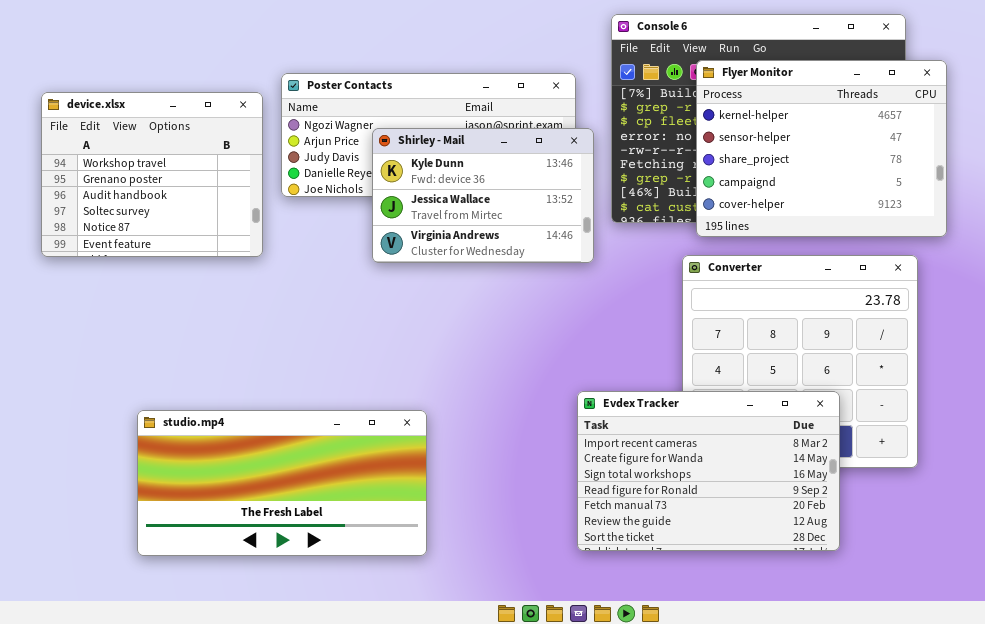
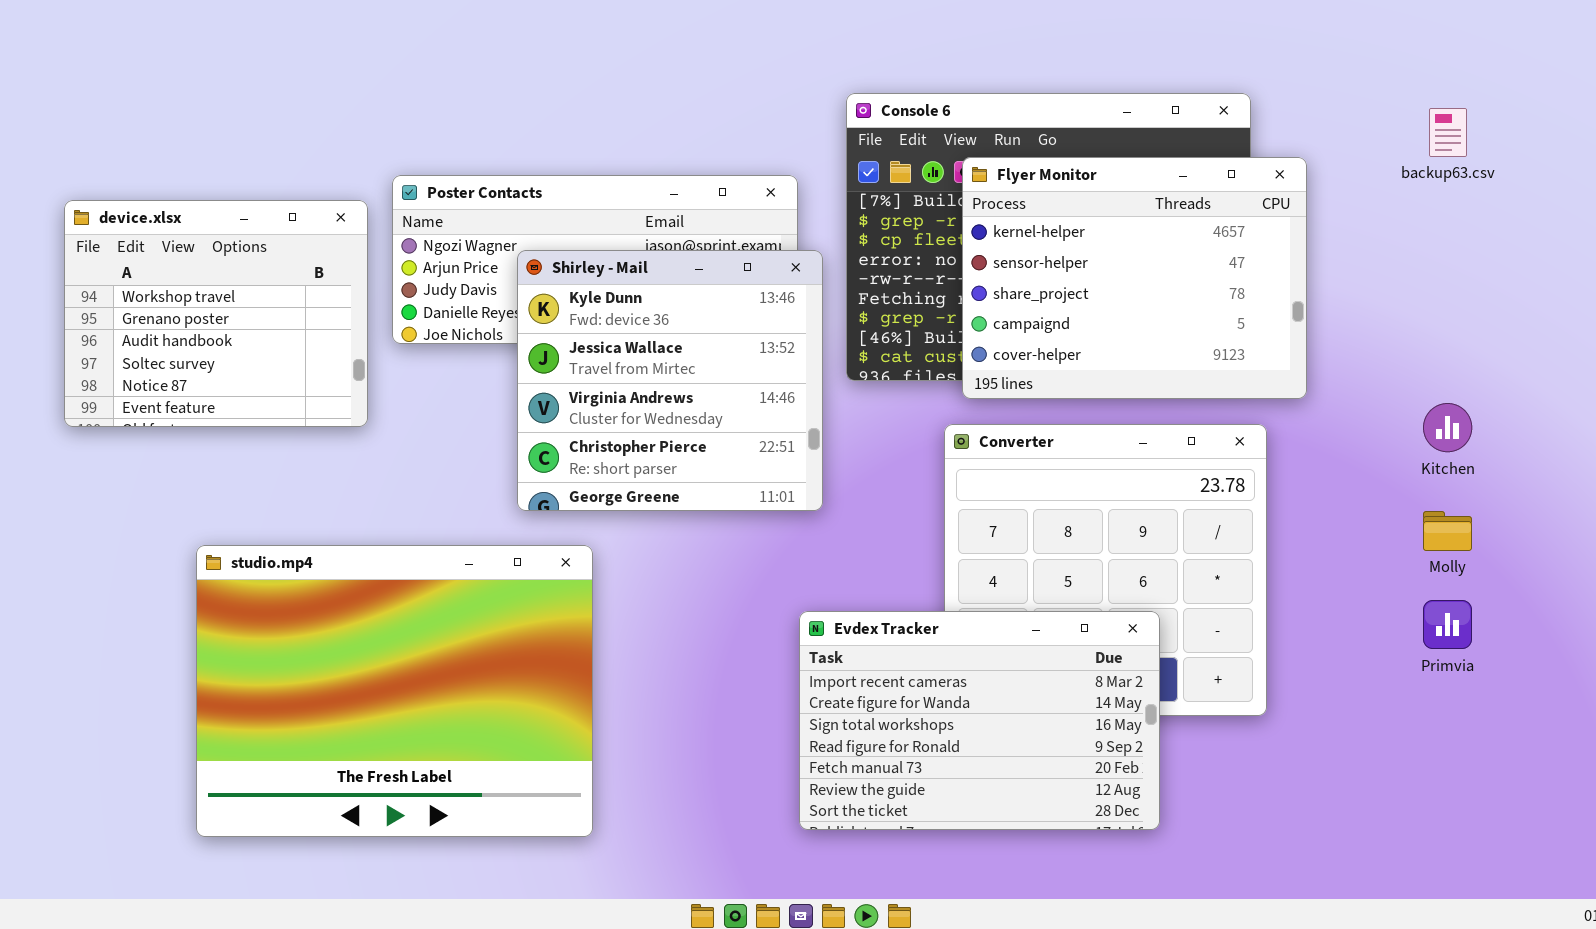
Shirley - Mail: [372,128,594,263] -> [517,250,823,511], resized
studio.mp4: [137,410,427,556] -> [196,545,593,837], resized

